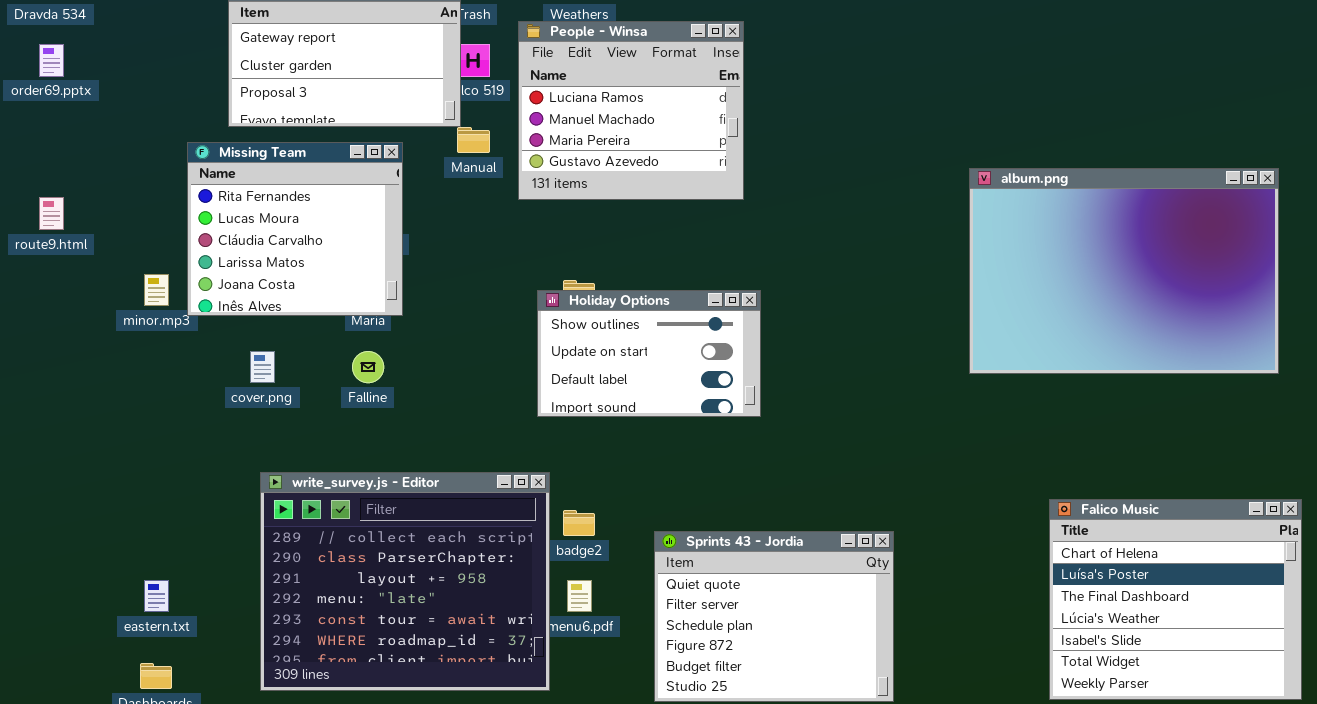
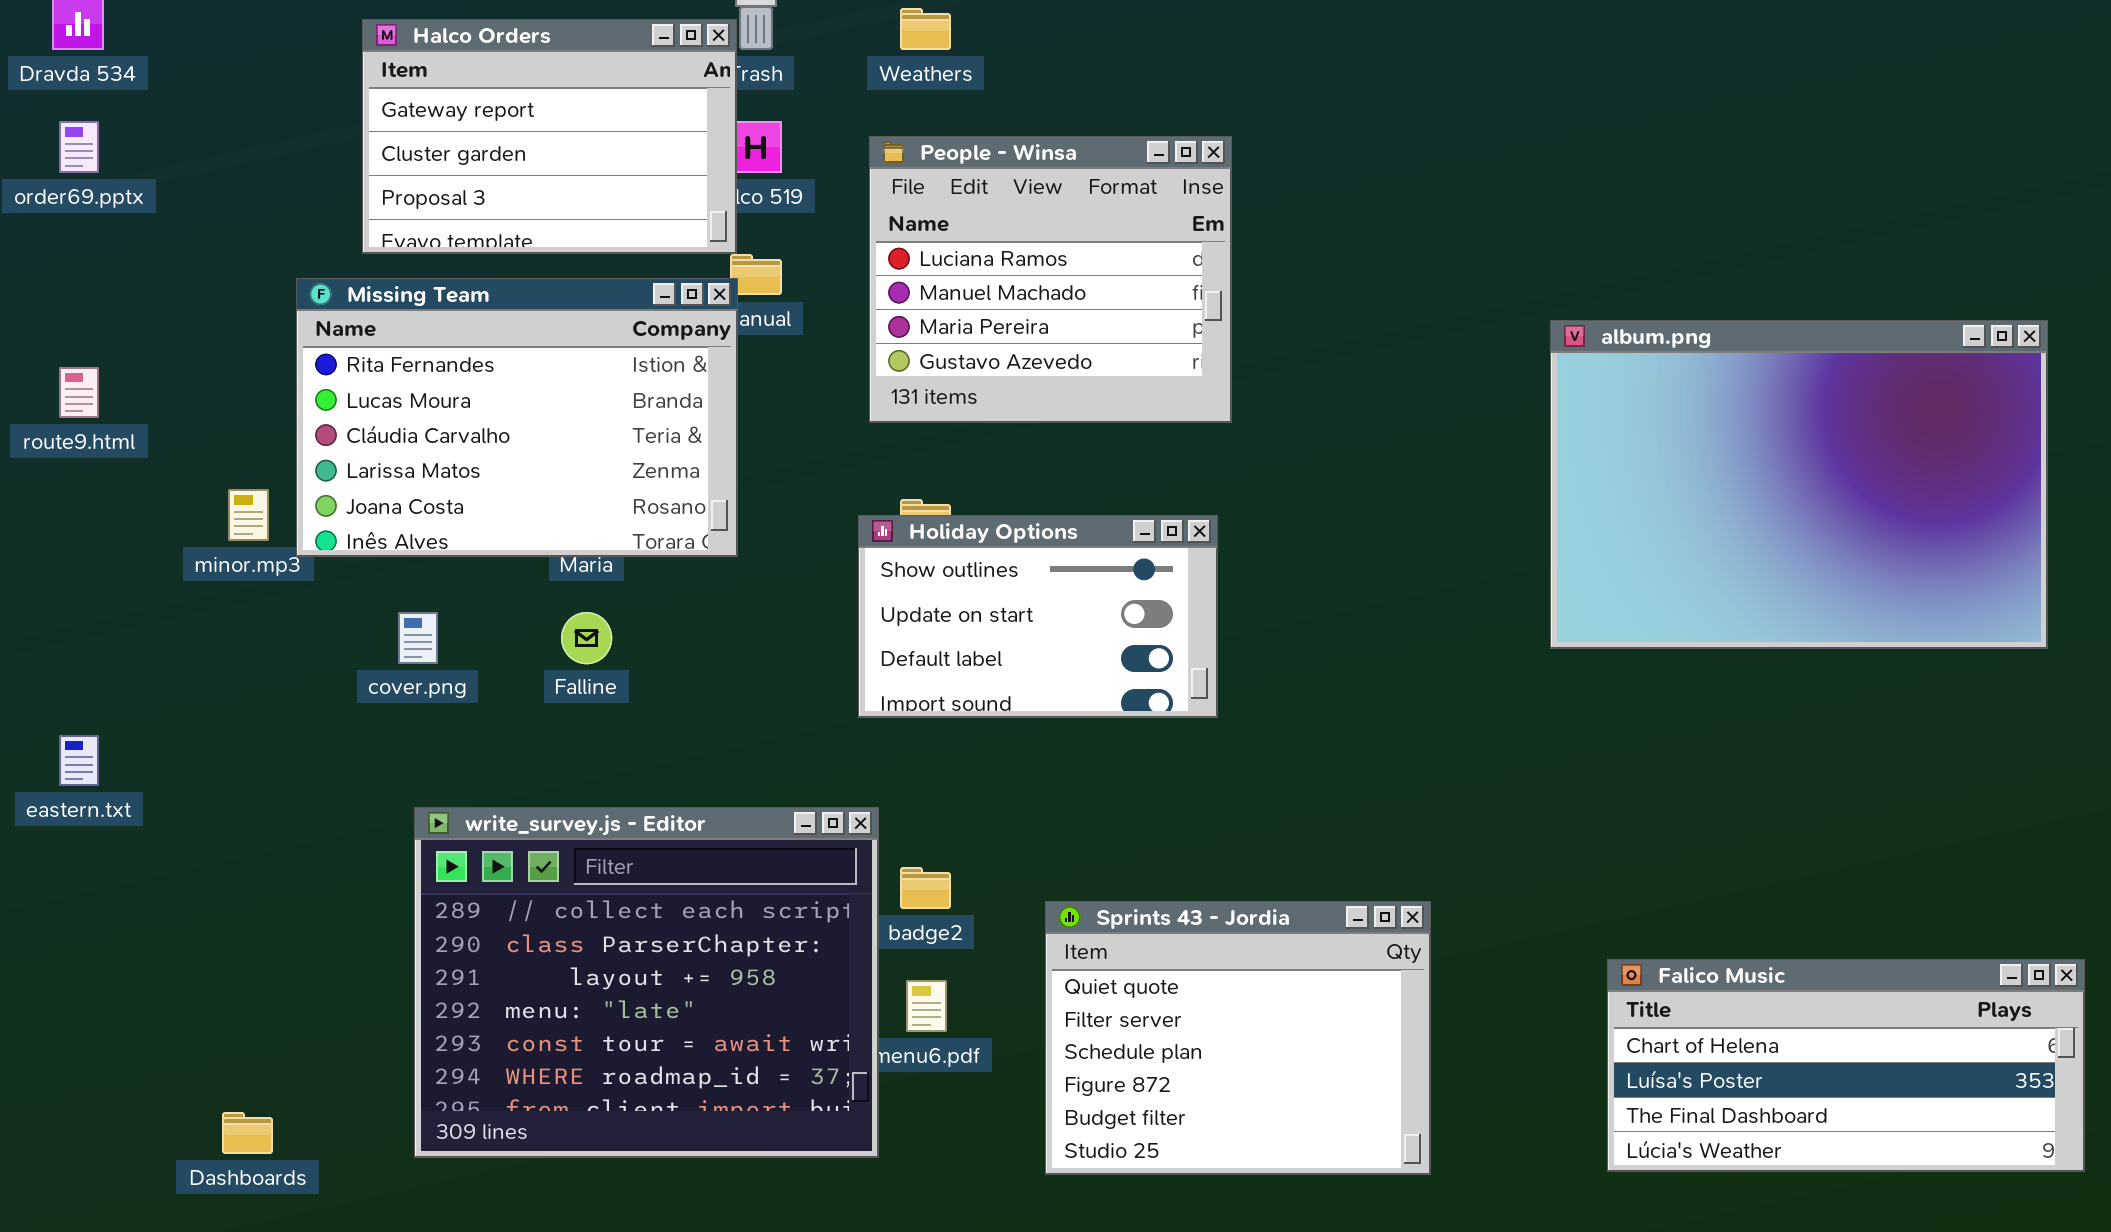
People - Winsa: [518,21,744,200] -> [869,136,1232,423], moved
Missing Team: [187,142,403,316] -> [296,278,738,557], resized
Falico Music: [1049,499,1302,700] -> [1607,959,2085,1172], resized
eastern.txt: [144,580,169,612] -> [59,735,99,786], moved

